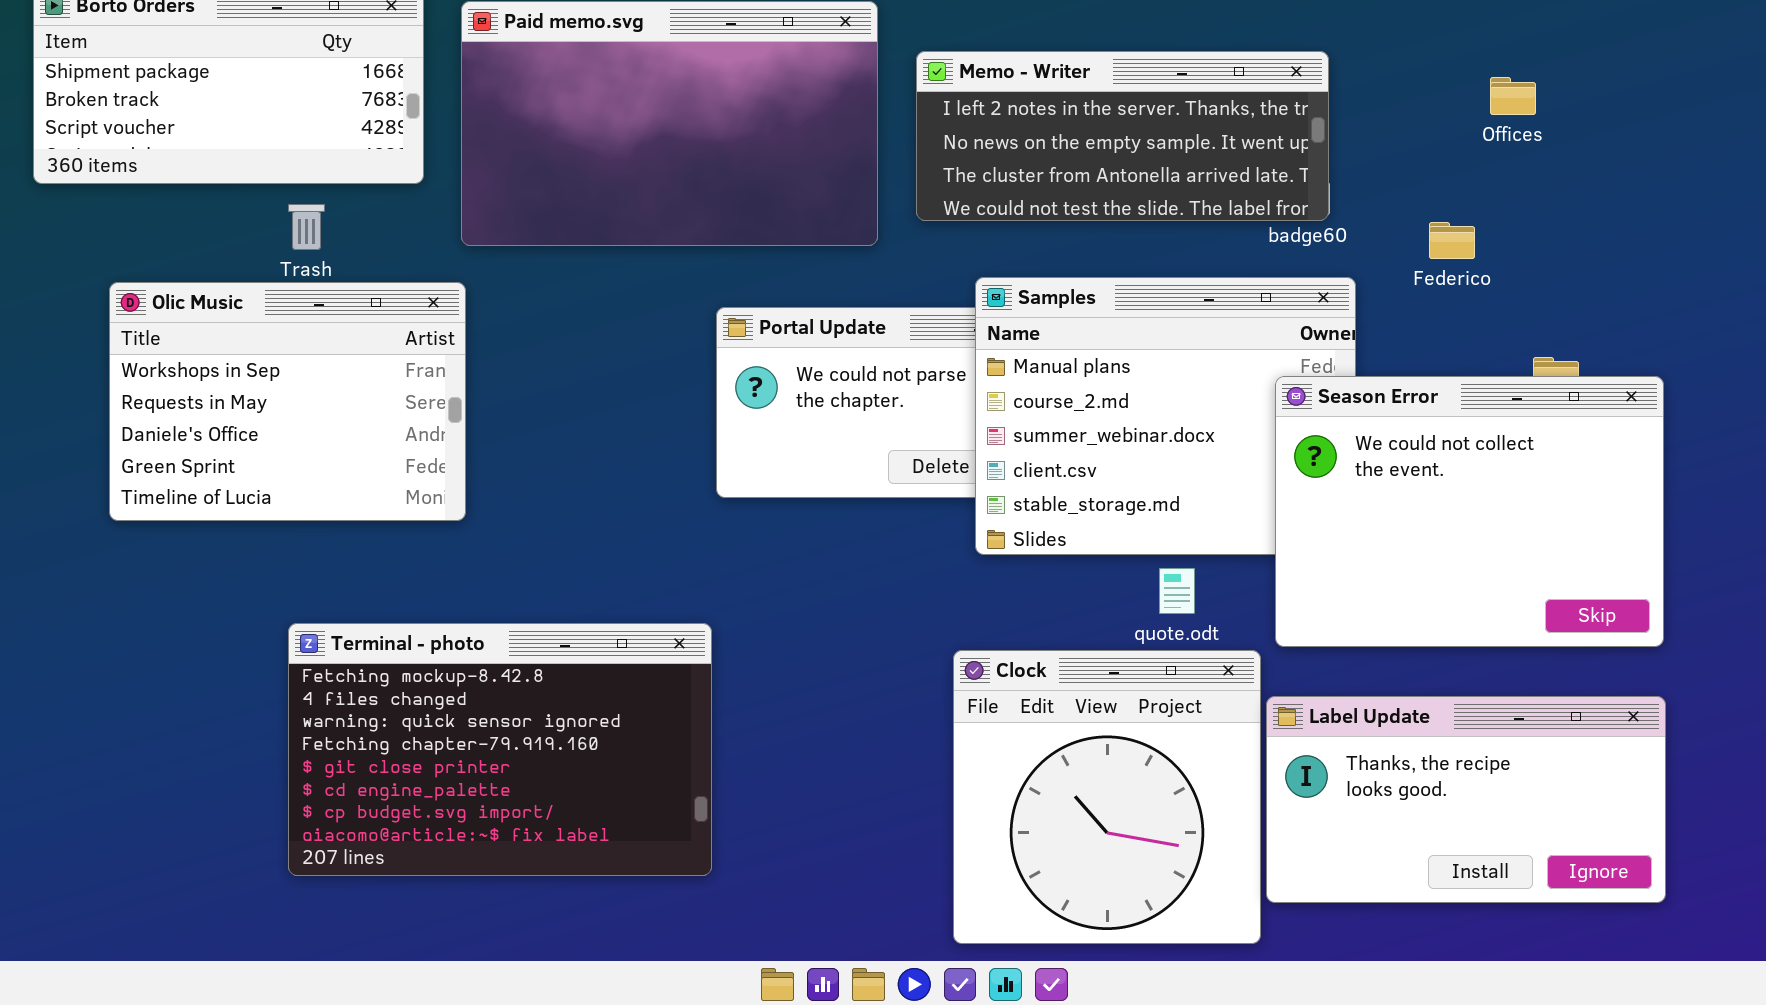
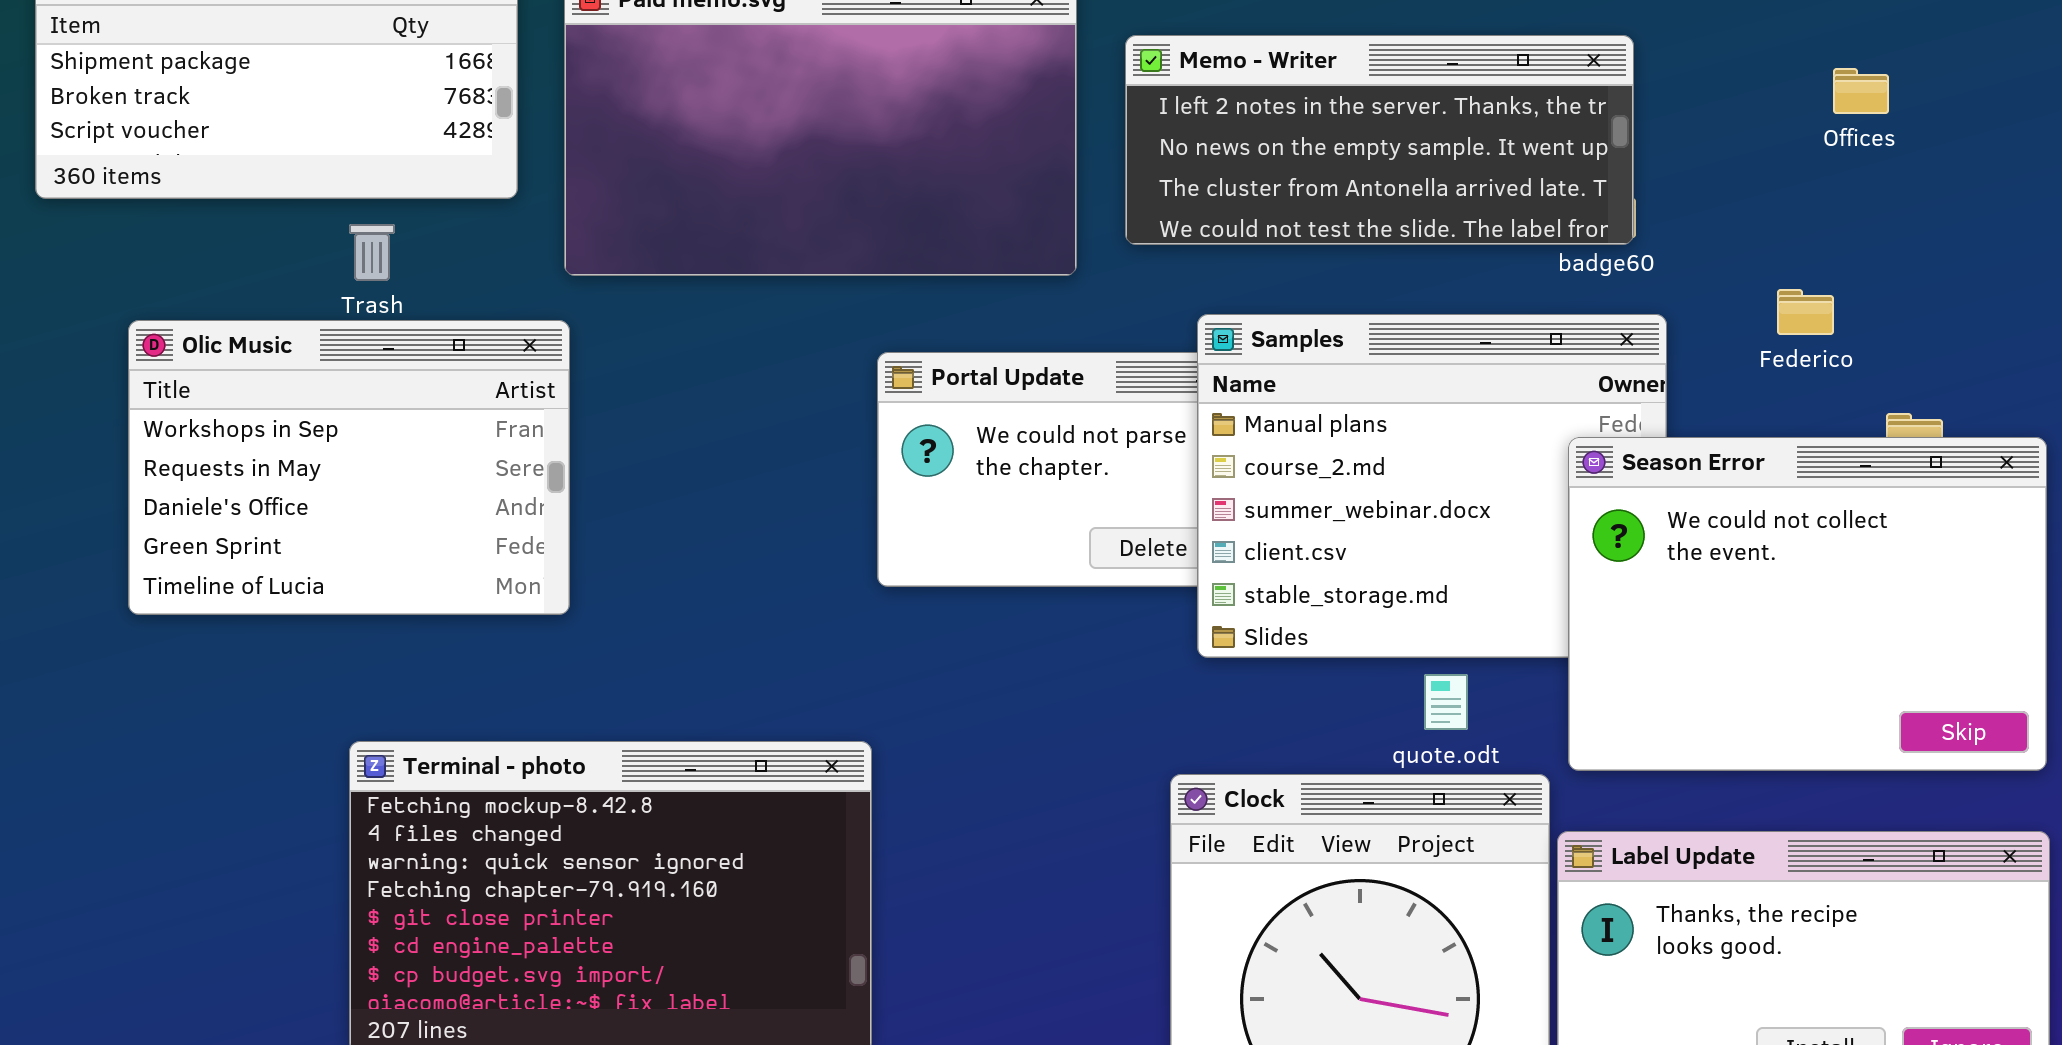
Federico: [1429,222,1475,259] -> [1777,289,1834,335], moved

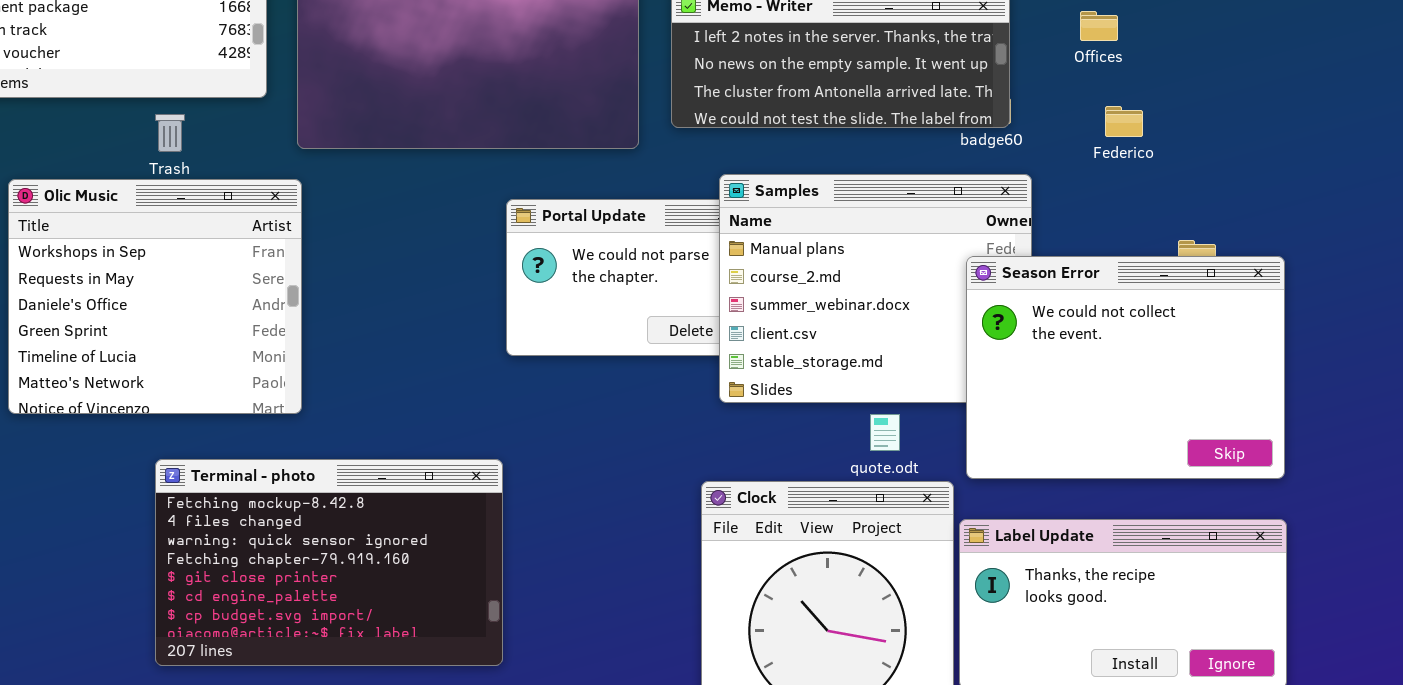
Offices: [1833,68,1889,114] -> [1080,11,1118,41], moved
Federico: [1777,289,1834,335] -> [1105,106,1143,137], moved
Olic Music: [128,320,570,615] -> [8,179,302,414], resized

